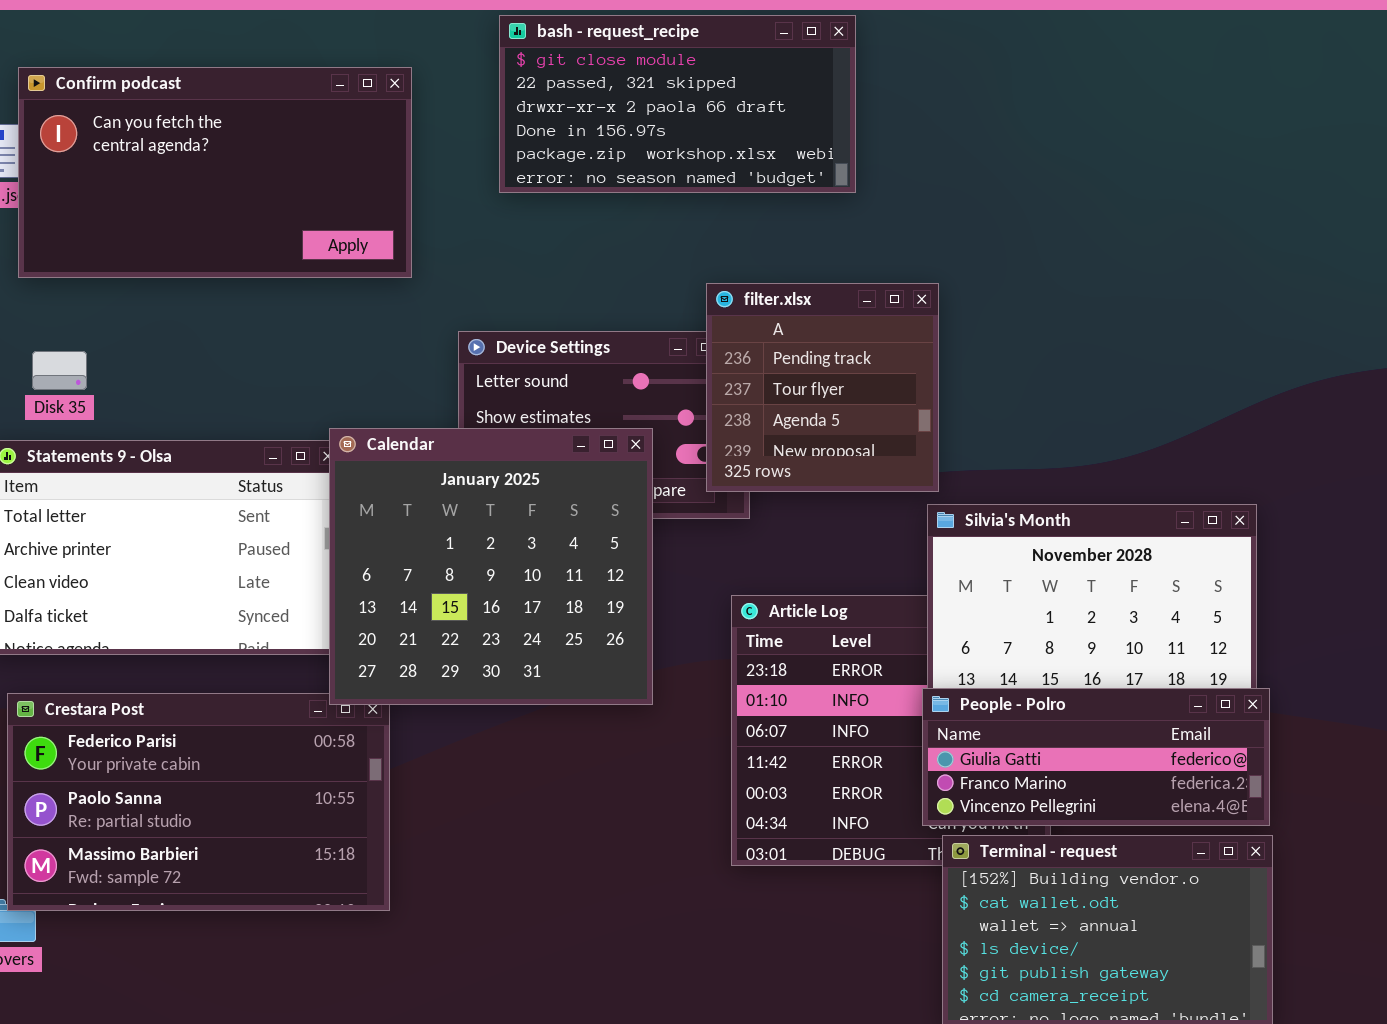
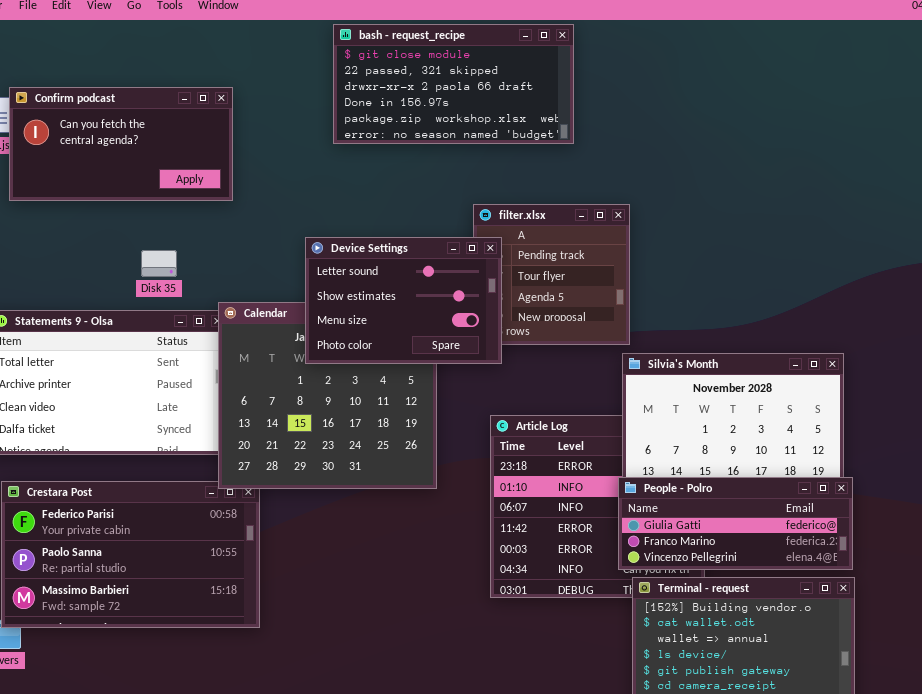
Confirm podcast: [18,67,412,278] -> [9,87,233,201], resized
Device Settings: [458,331,750,519] -> [305,237,502,364], raised
Disk 35: [32,351,87,390] -> [141,250,177,277], moved

